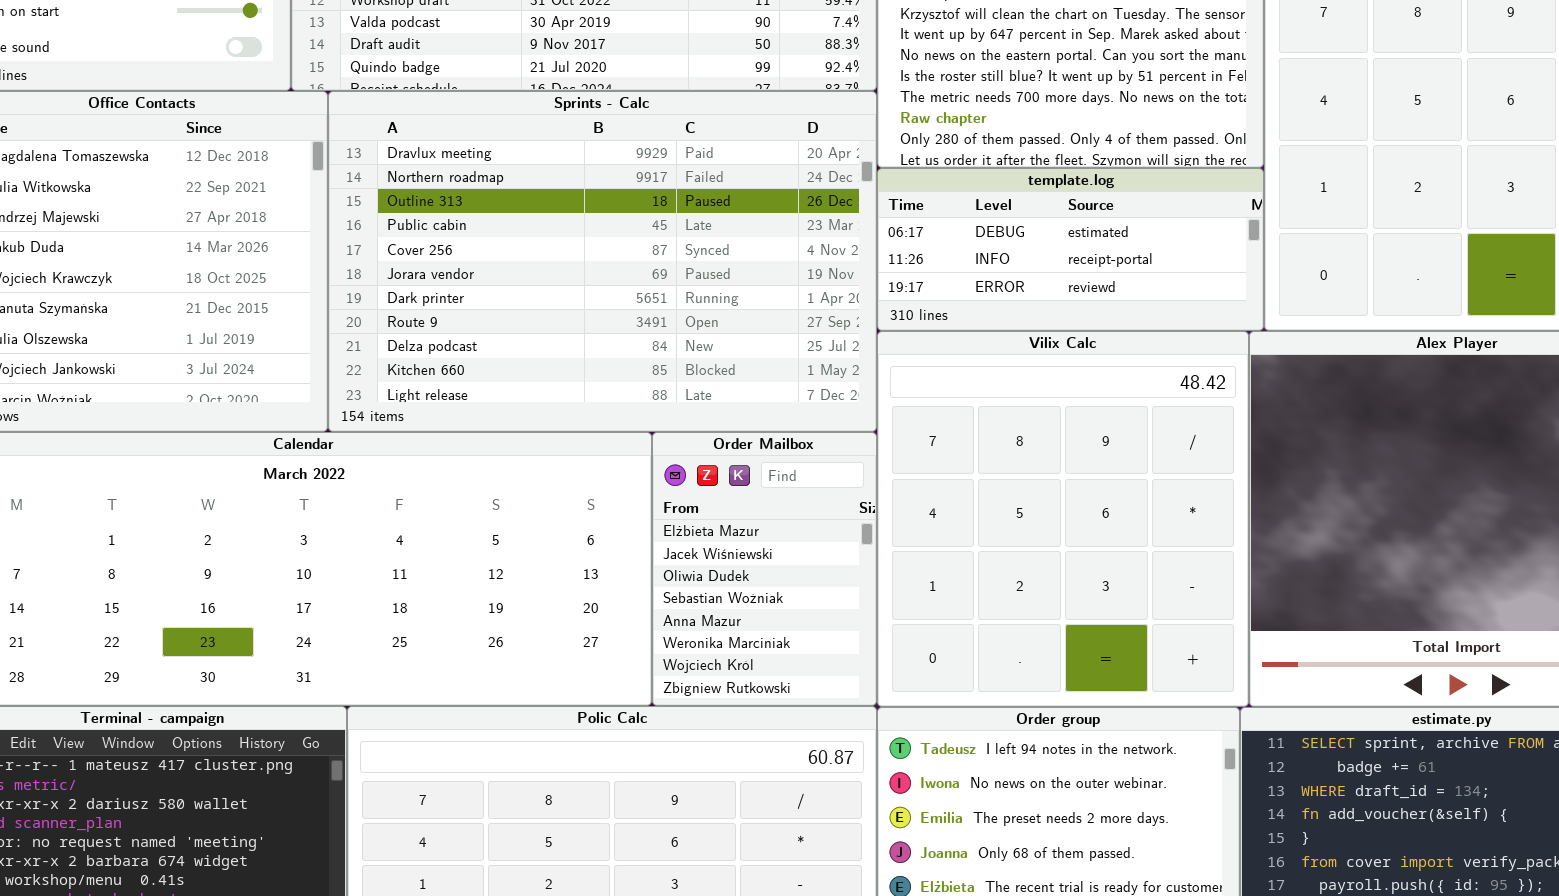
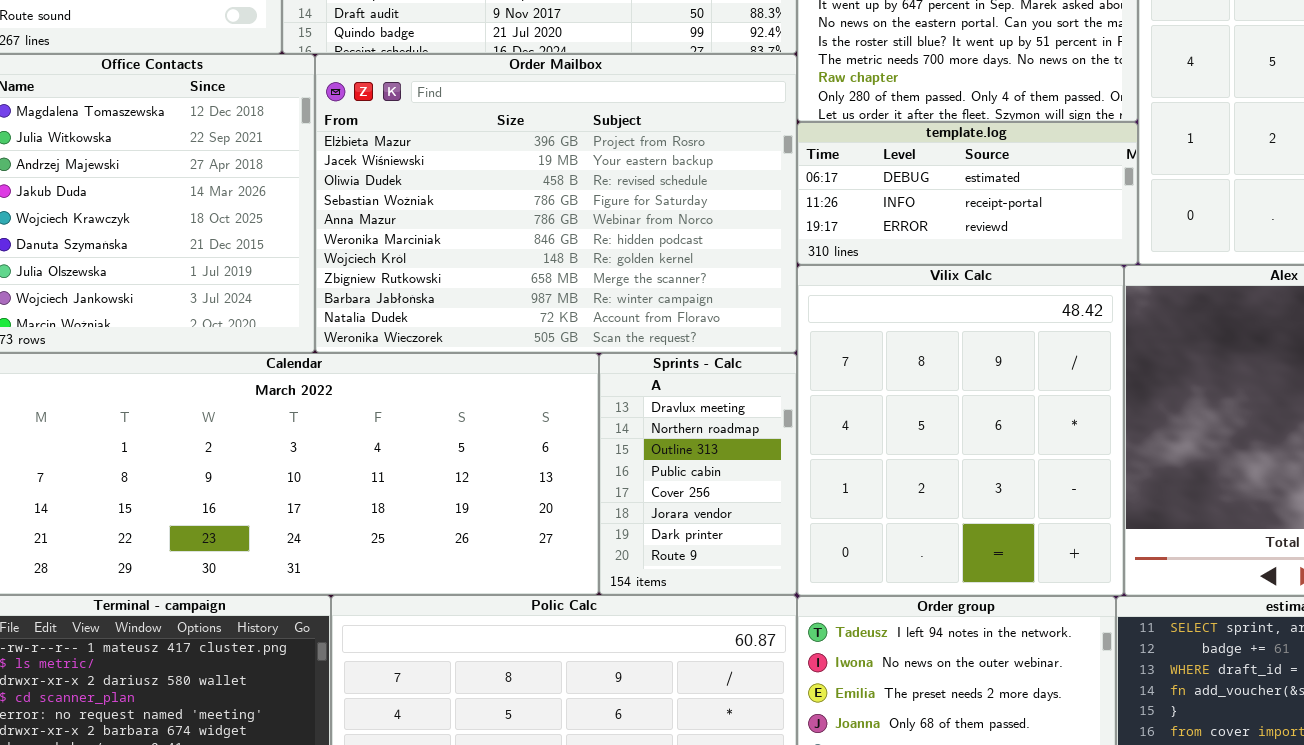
Sprints - Calc: [328,91,877,432] -> [599,353,797,595], moved, resized
Order Mailbox: [652,432,877,706] -> [315,54,797,353], moved, resized

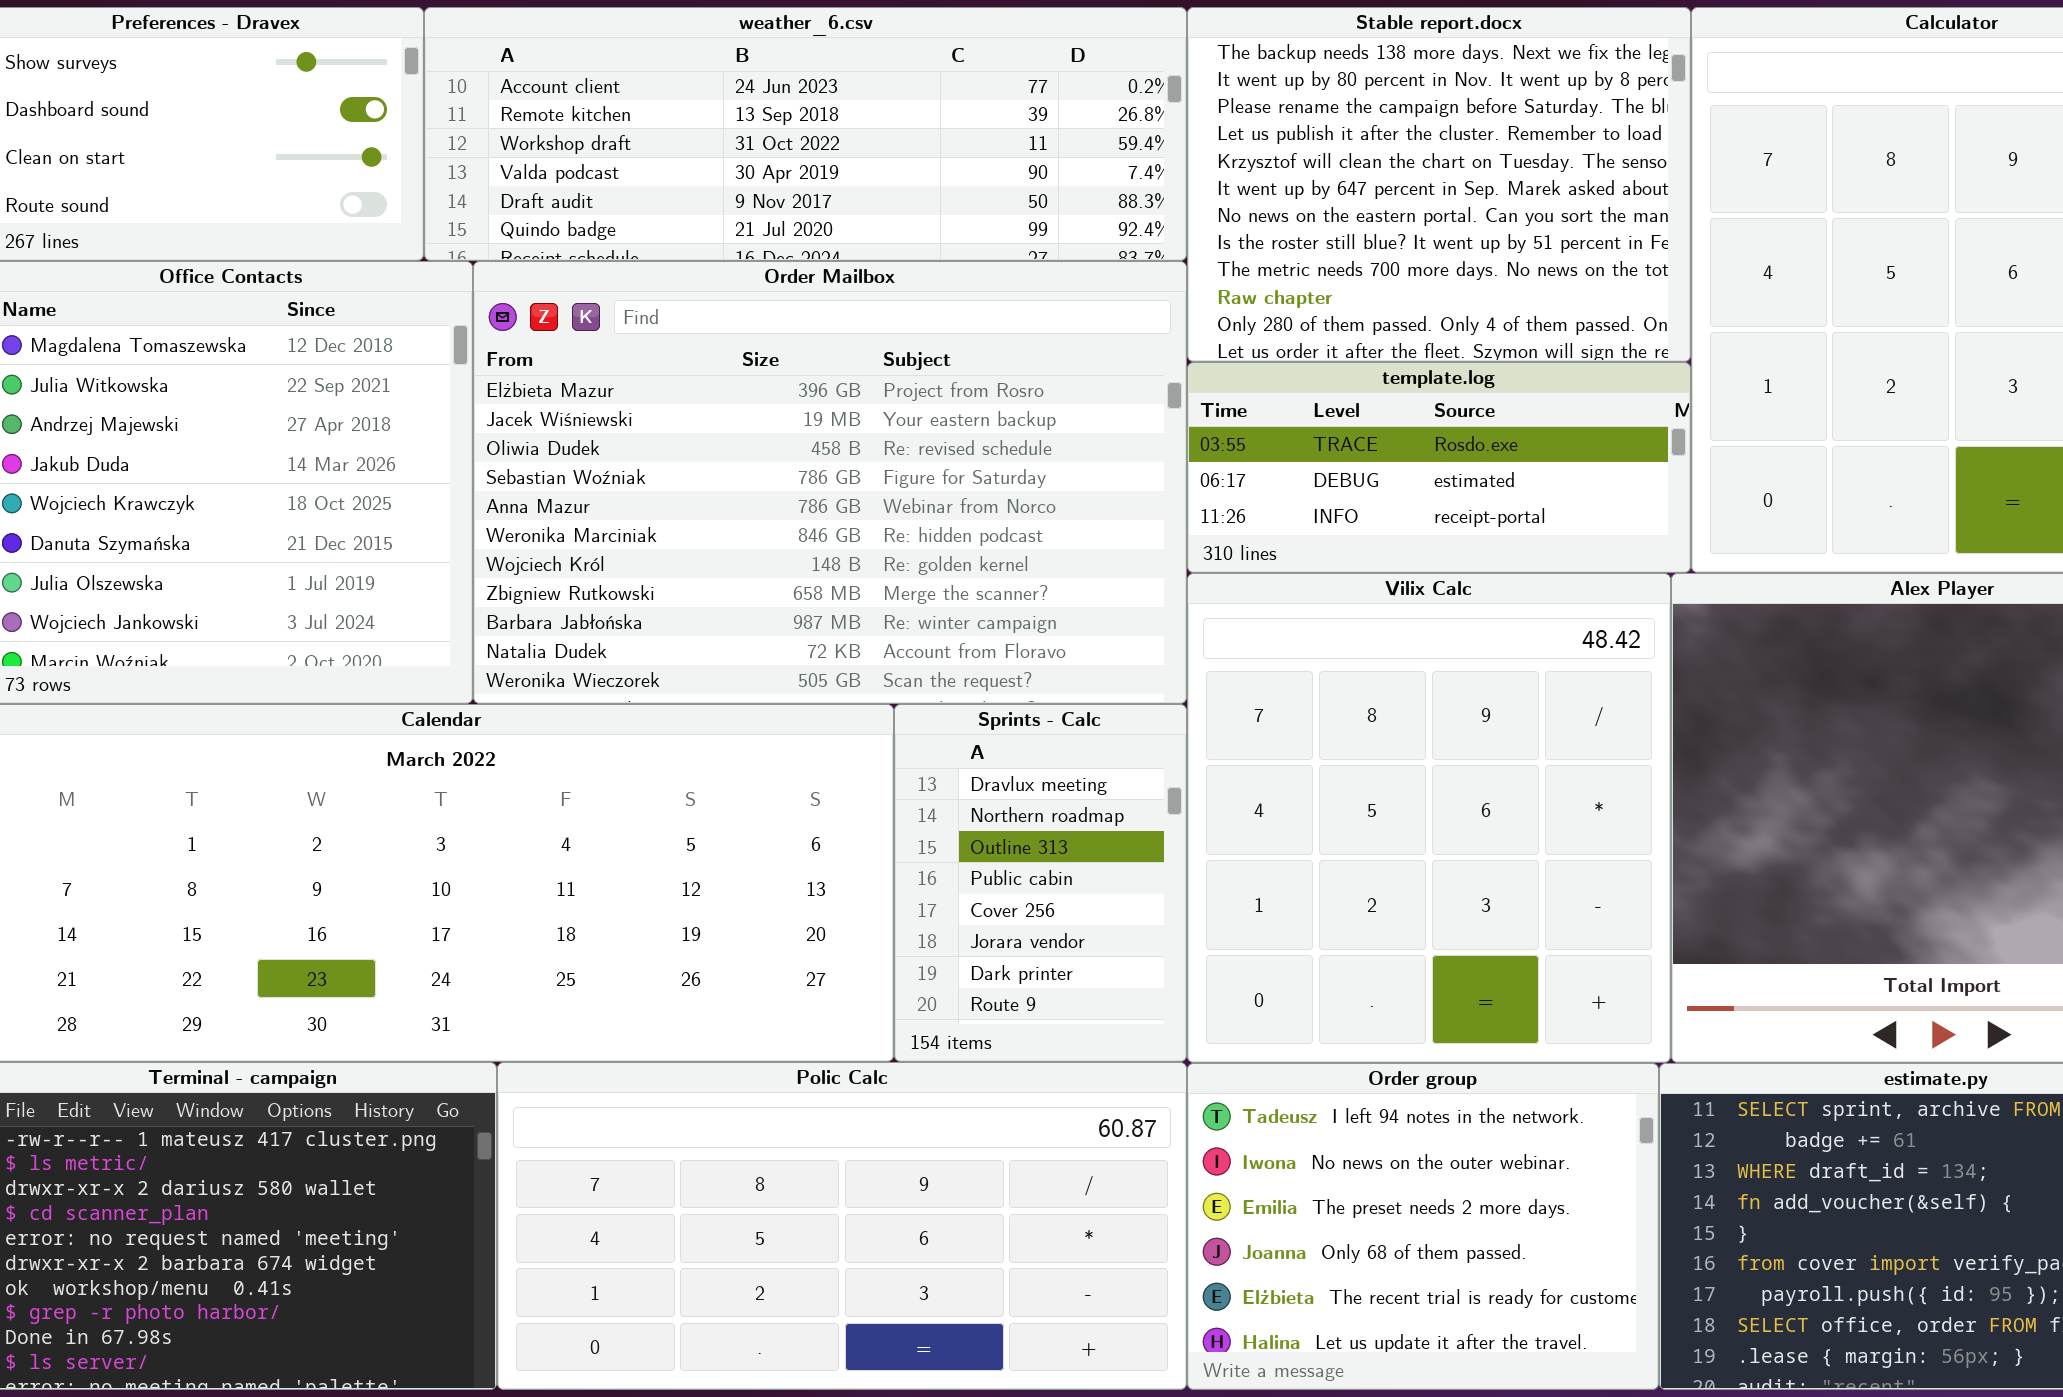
template.log: [797,122,1138,265] -> [1187,362,1691,573], scrolled up 1 row

